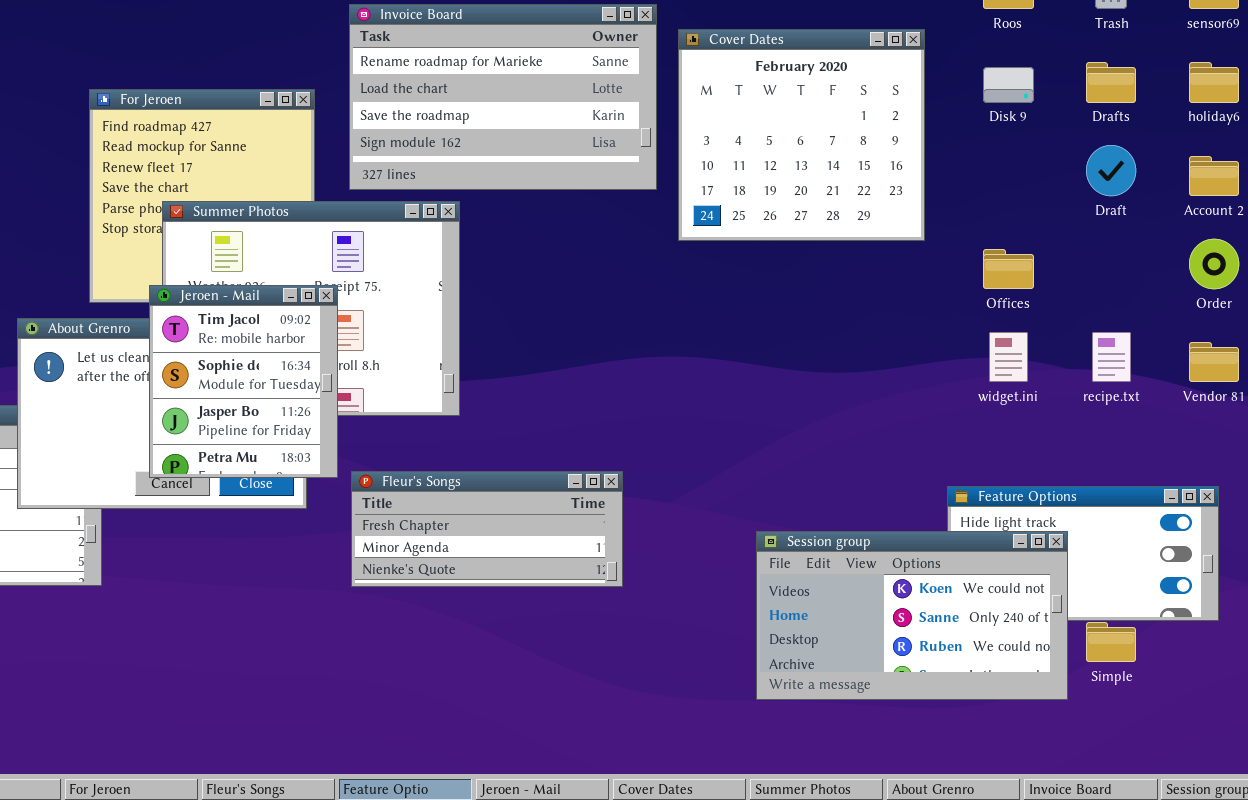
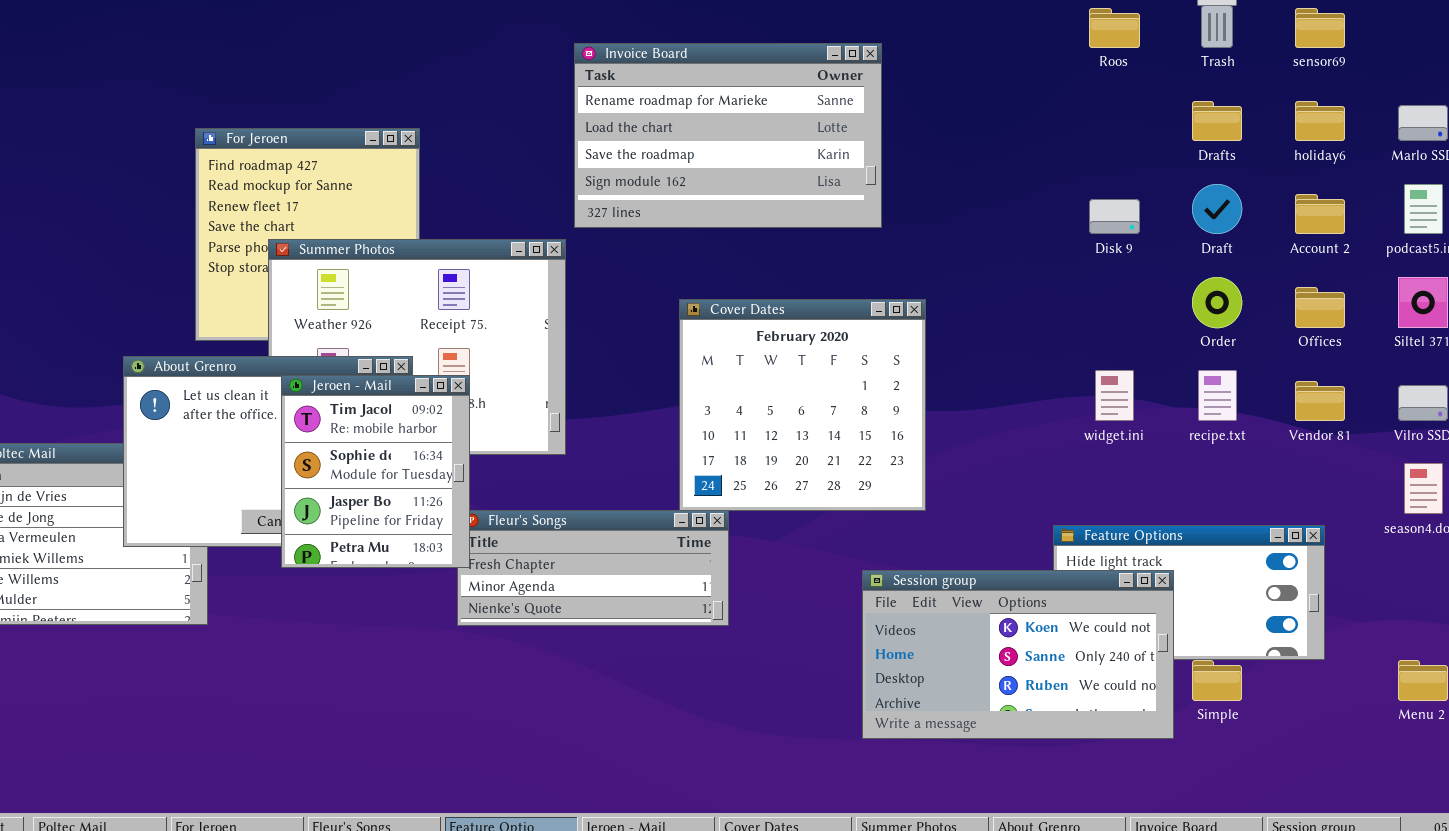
Invoice Board: [349,4,657,190] -> [574,43,882,228], moved
Cover Dates: [678,29,925,241] -> [679,299,926,511], moved
Disk 9: [983,67,1034,103] -> [1089,199,1140,234], moved
Order: [1189,239,1239,289] -> [1192,277,1242,328], moved
Offices: [983,249,1034,289] -> [1295,287,1345,328], moved
Jeroen - Mail: [149,285,338,478] -> [281,375,470,568], moved

